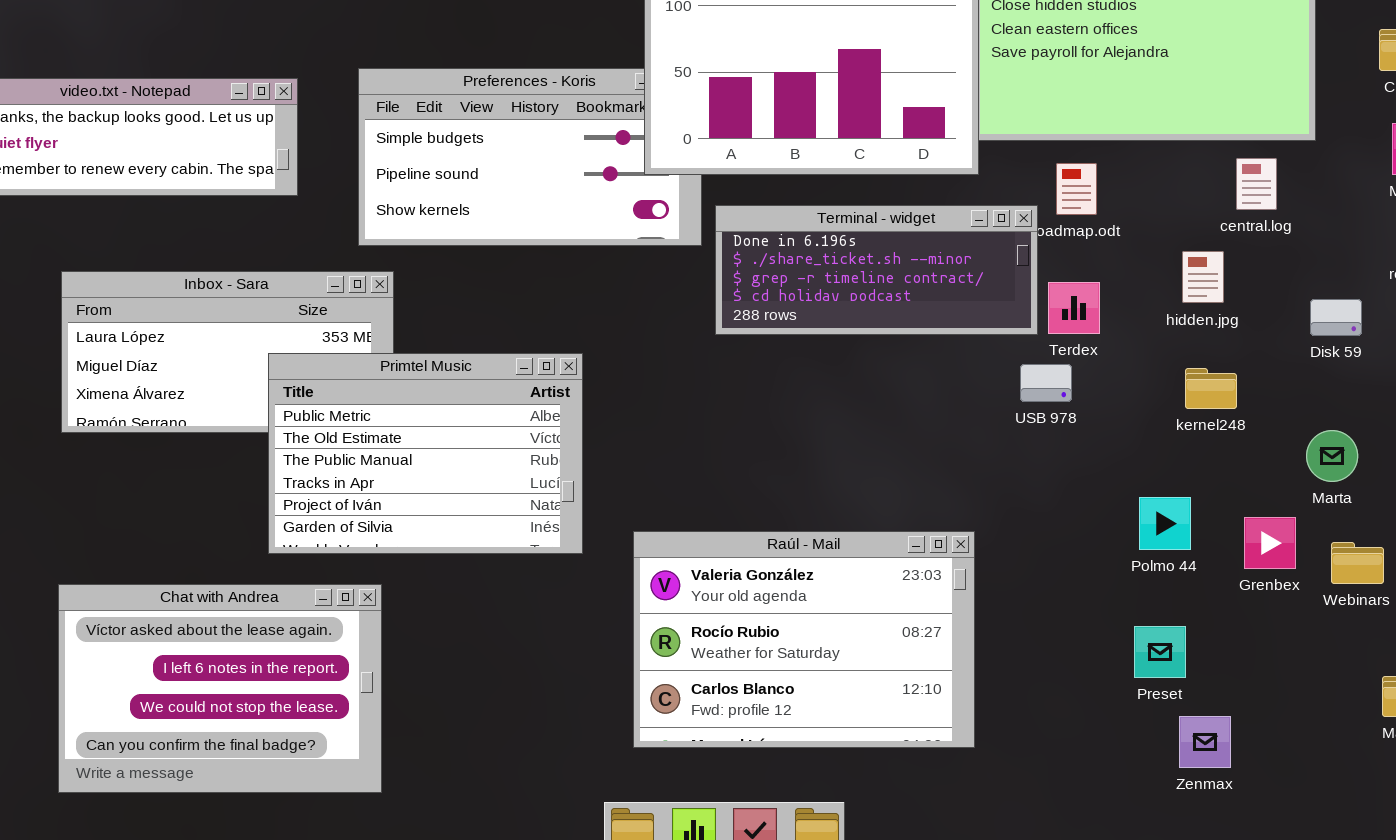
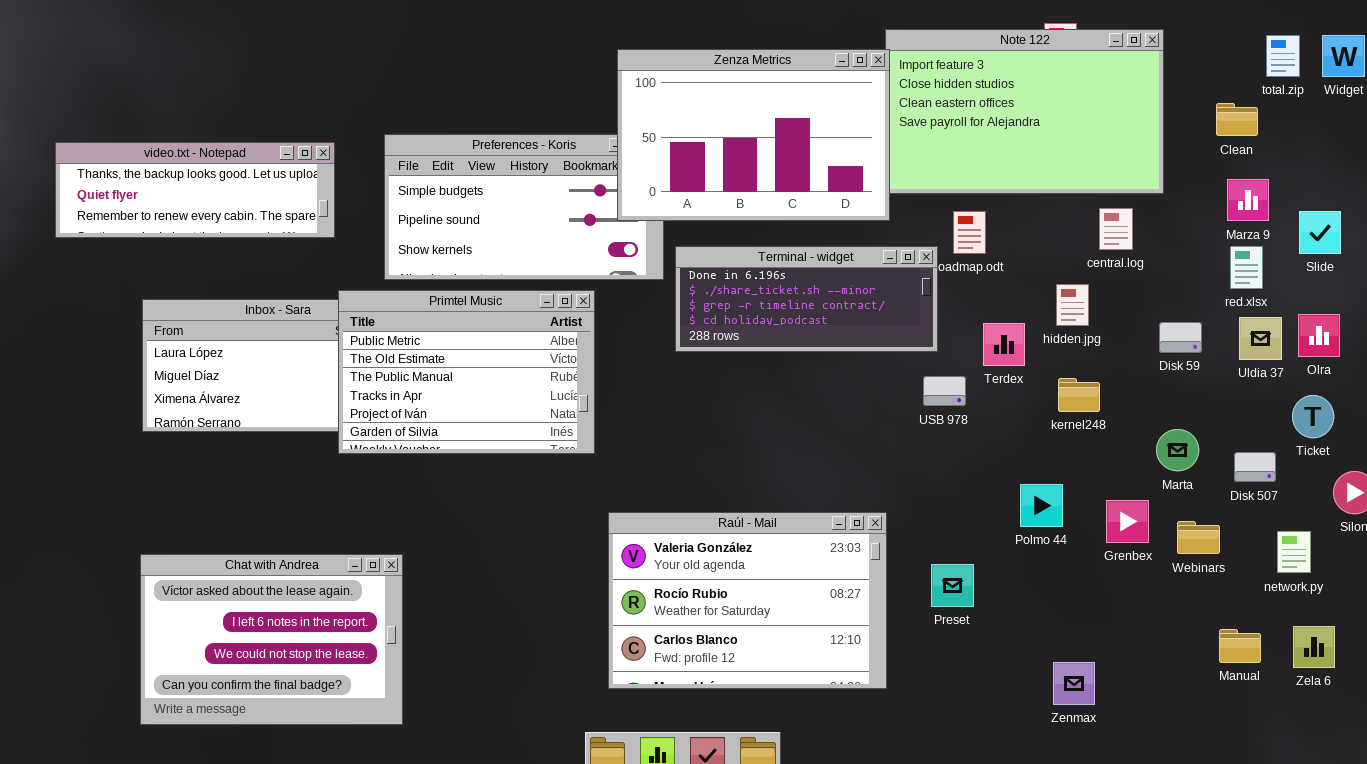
Terdex: [1048,282,1100,334] -> [983,323,1025,366], moved
Primtel Music: [268,353,583,554] -> [338,290,595,454], moved
Preset: [1134,626,1186,678] -> [931,564,974,607], moved

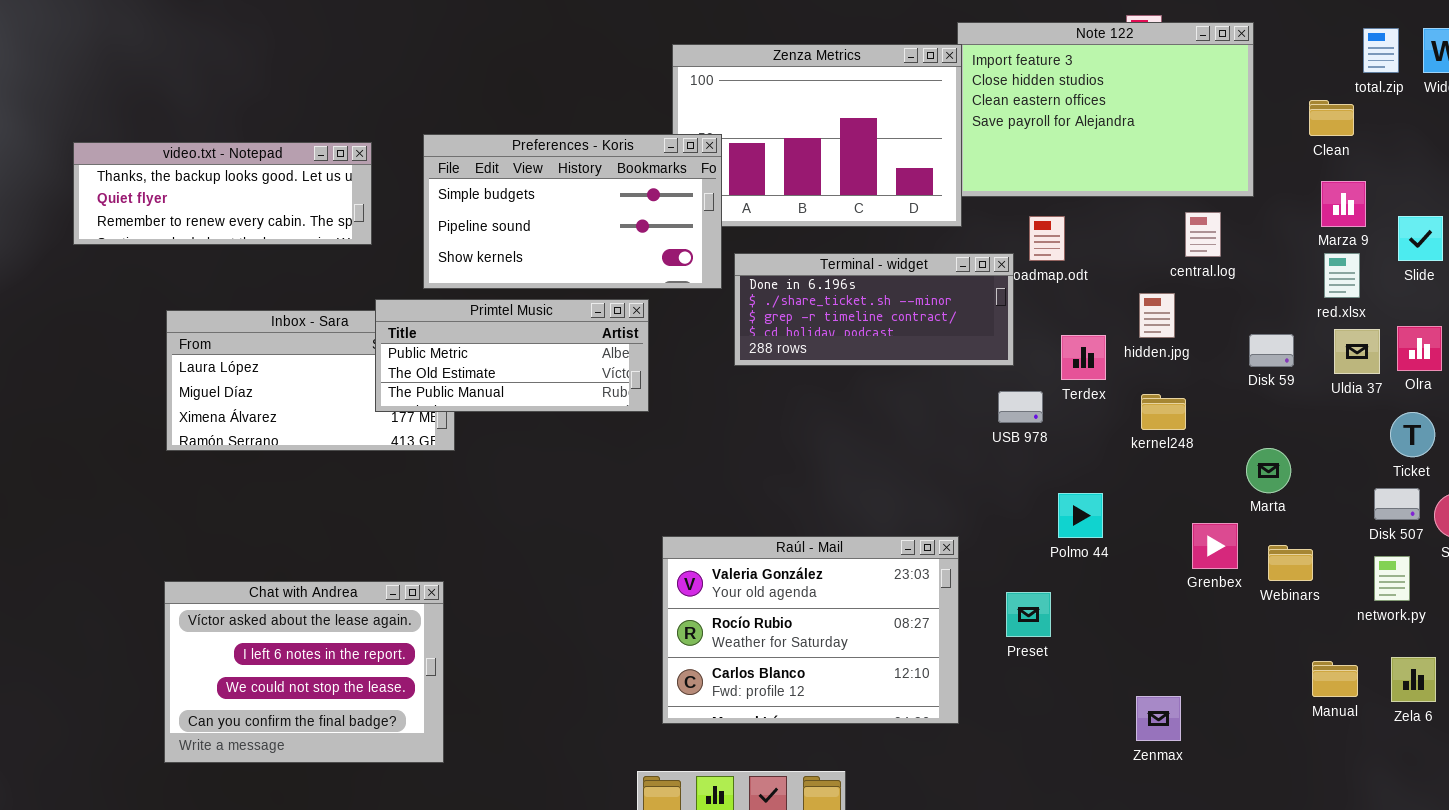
Preferences - Koris: [384,134,664,280] -> [423,134,722,289], raised
Primtel Music: [338,290,595,454] -> [375,299,649,412], resized
Disk 507: [1234,452,1276,482] -> [1374,488,1420,520], moved
Polmo 44: [1020,484,1063,527] -> [1058,493,1103,538], moved

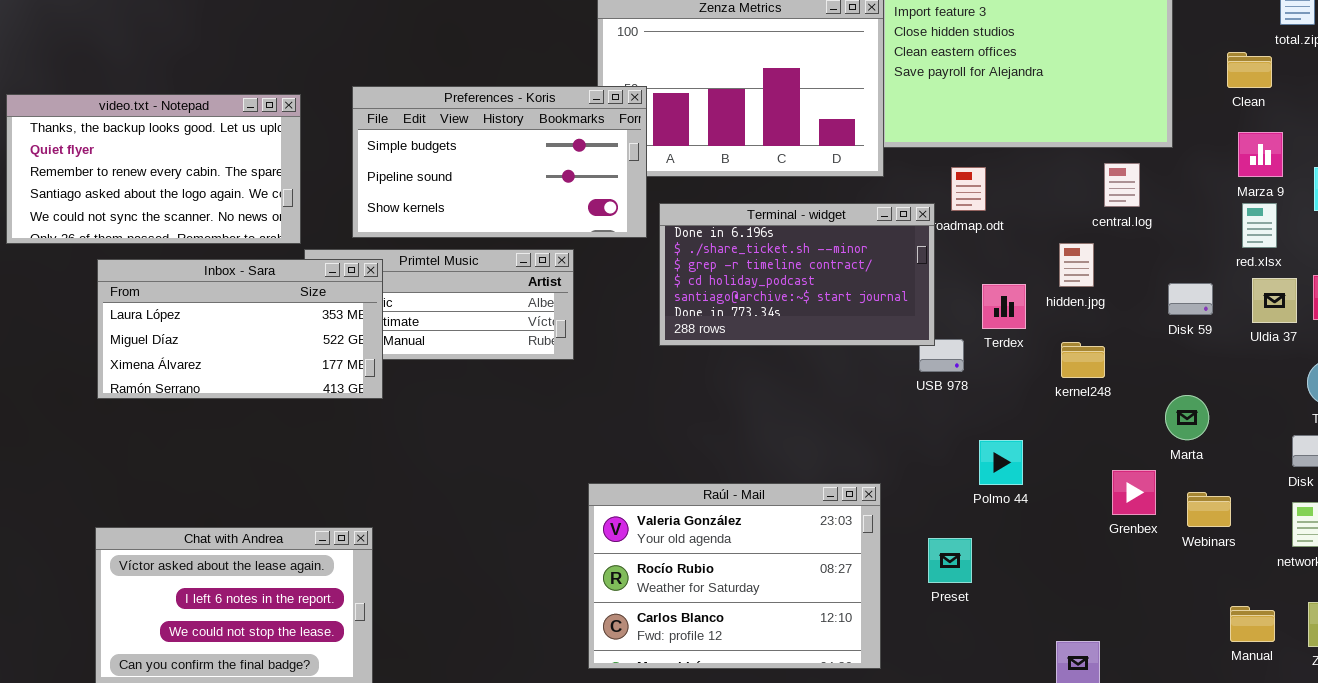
video.txt - Notepad: [73,142,372,245] -> [6,94,301,244], resized
Terminal - widget: [734,253,1014,366] -> [659,203,935,346], resized
Inbox - Sara: [166,310,455,451] -> [97,259,383,399], raised

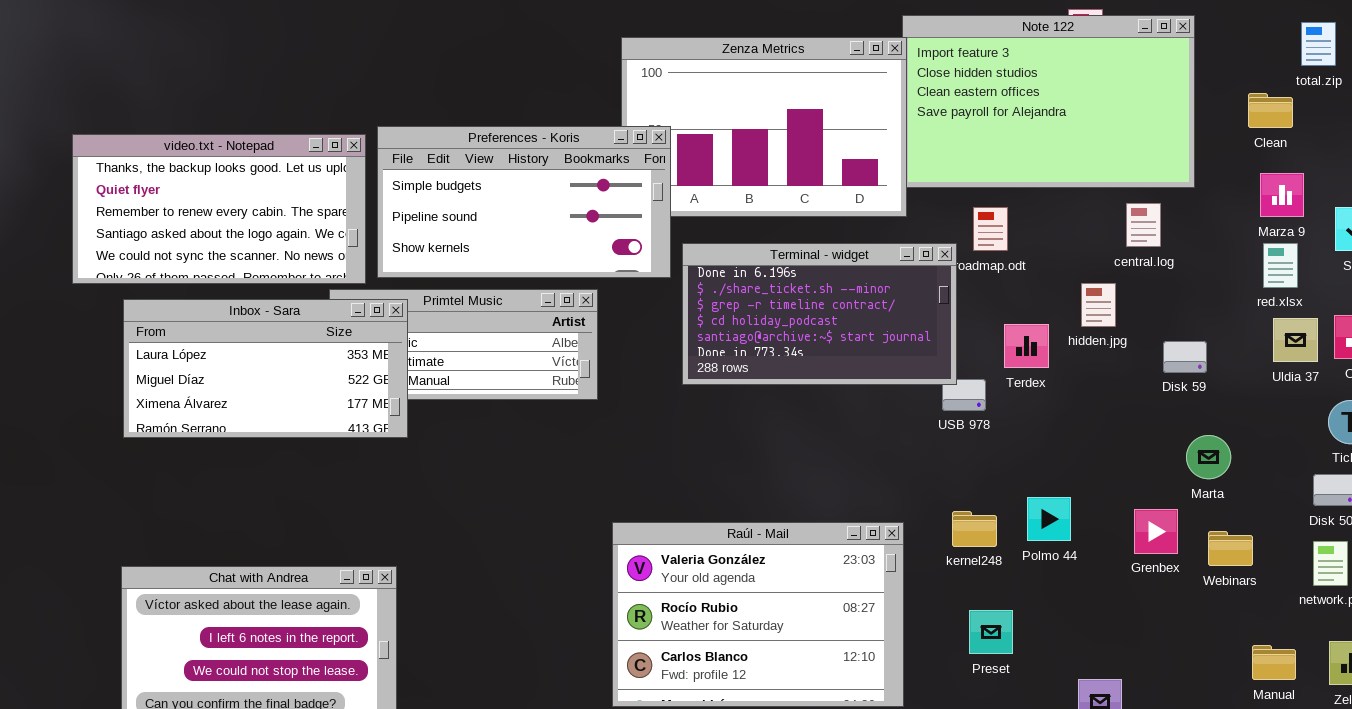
video.txt - Notepad: [6,94,301,244] -> [72,134,366,284], moved
Disk 59: [1168,283,1213,315] -> [1163,341,1207,373], moved
kernel248: [1061,342,1105,378] -> [952,511,997,547], moved
Polmo 44: [979,440,1023,485] -> [1027,497,1071,541], moved
Preset: [928,538,972,583] -> [969,610,1013,654], moved

